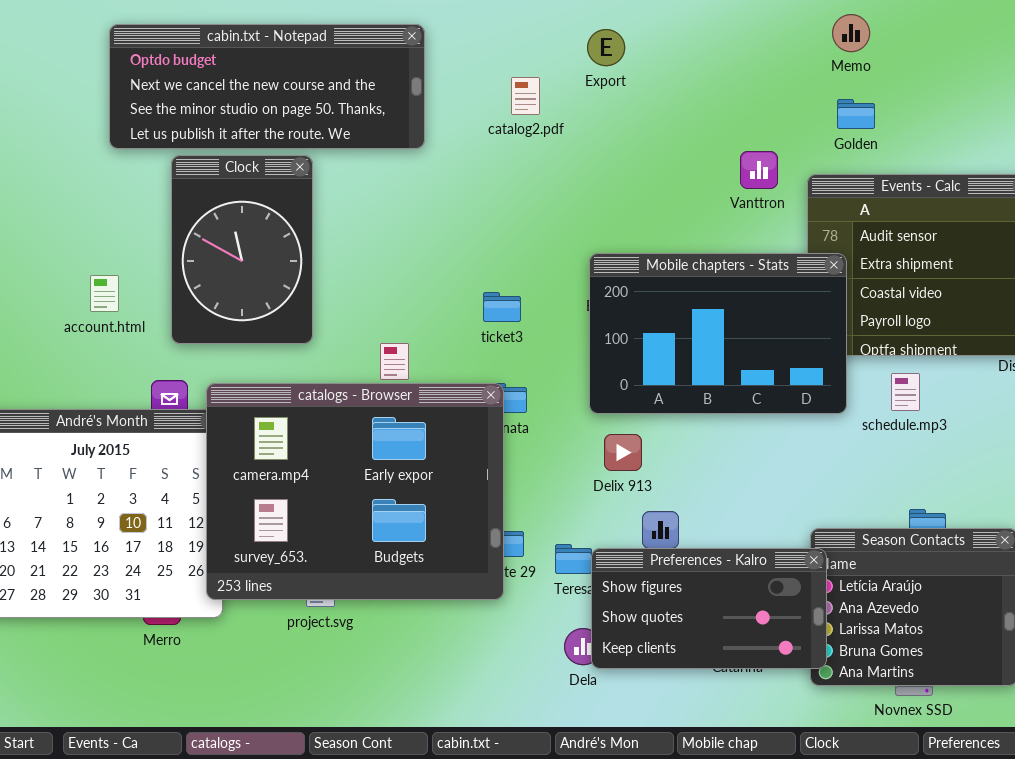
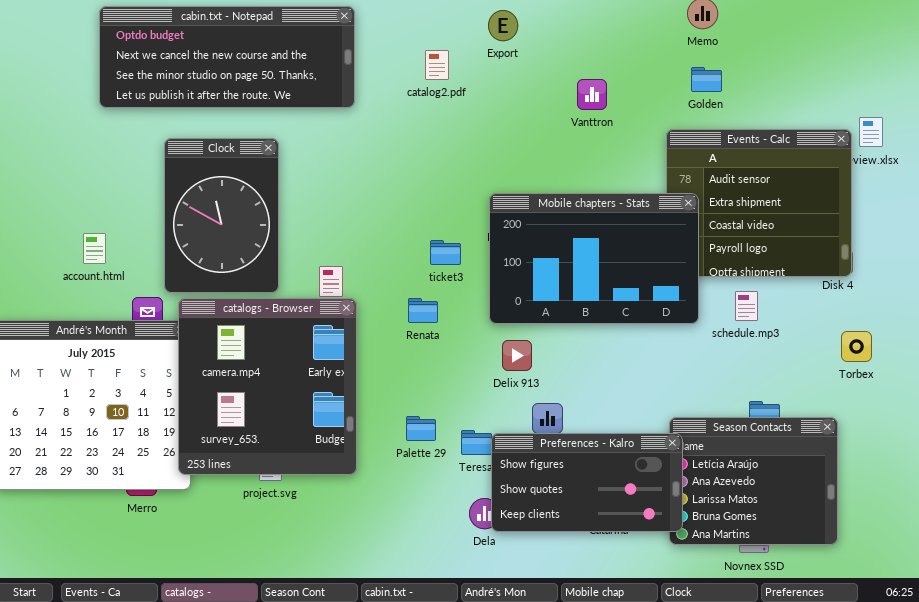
Vanttron: [740,151,778,189] -> [577,79,607,110], moved
Clock: [171,155,313,344] -> [164,138,279,293], moved
account.html: [90,275,119,312] -> [83,233,106,264], moved
ticket3: [483,292,521,322] -> [430,240,461,265], moved
catalogs - Browser: [206,383,504,600] -> [178,298,357,475], resized

